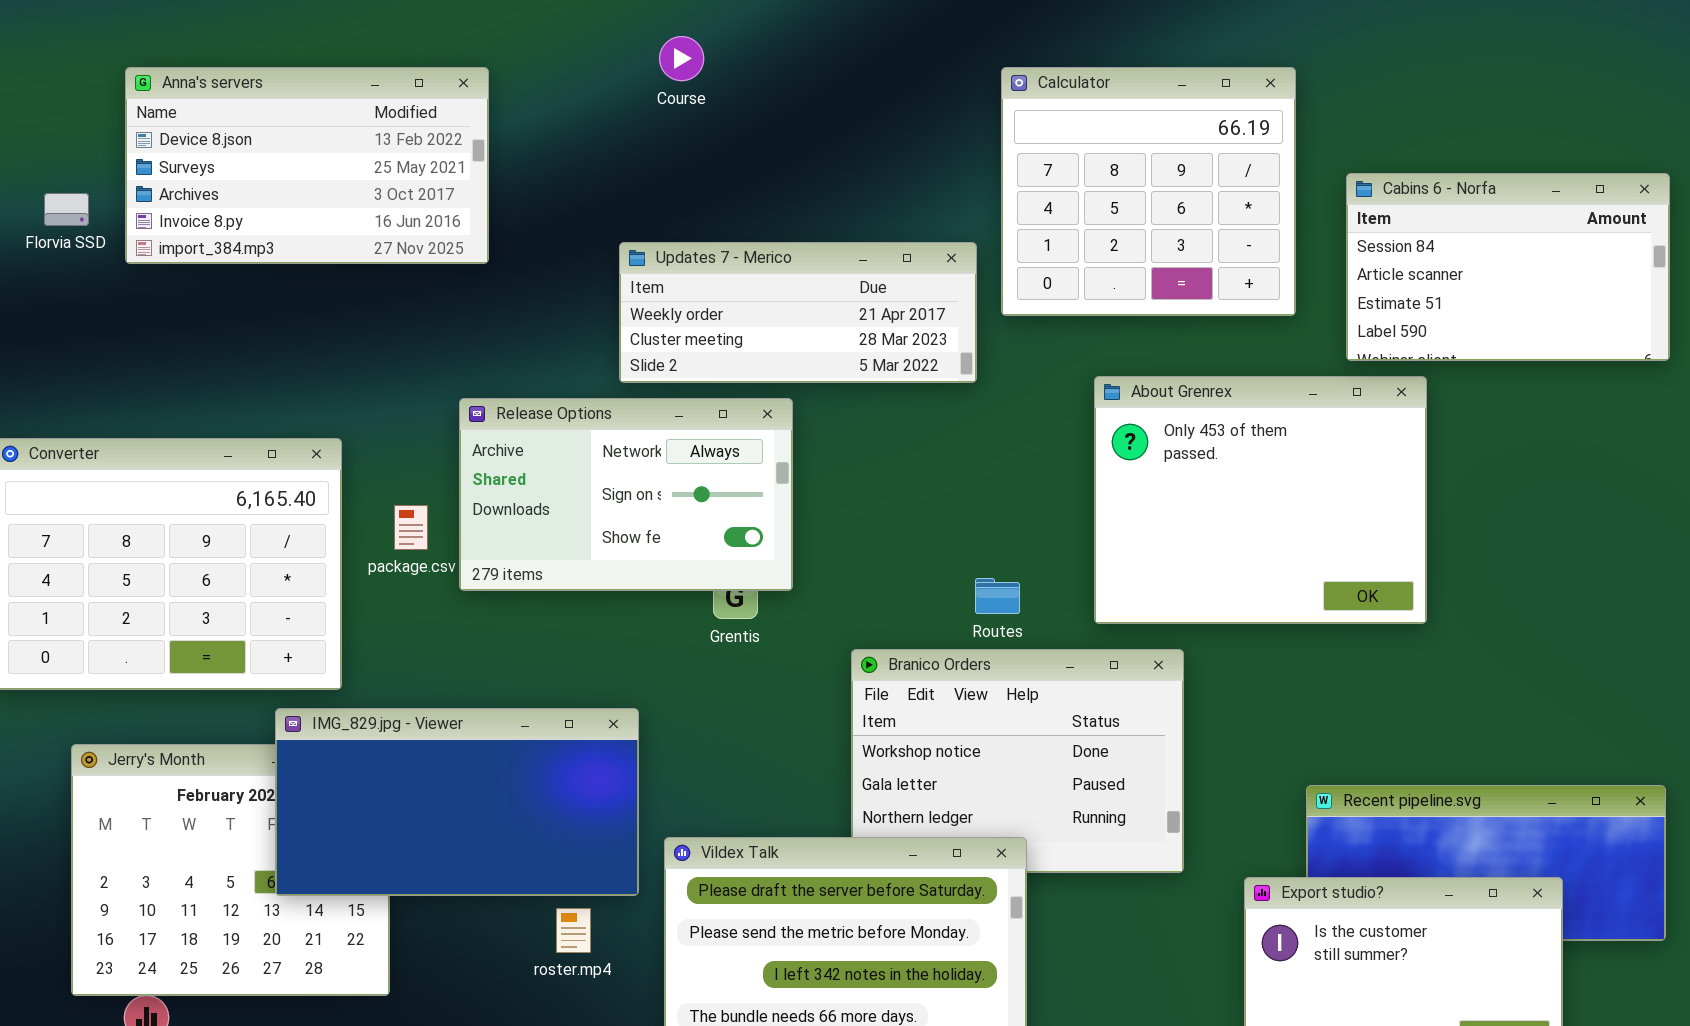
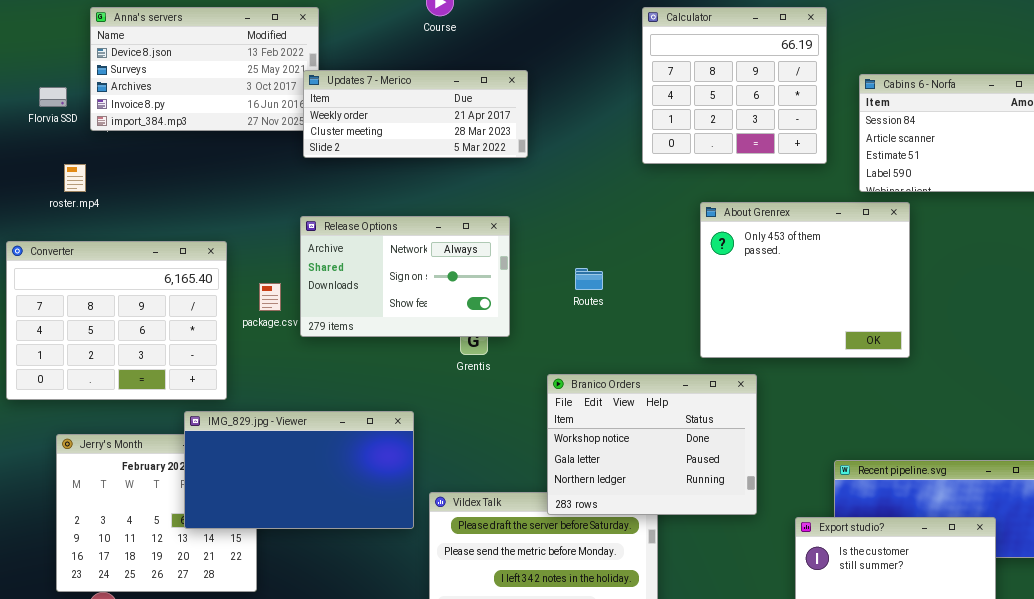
Updates 7 - Merico: [619,242,977,383] -> [303,70,528,158], moved
Routes: [975,578,1020,614] -> [575,268,603,290], moved
Branico Orders: [851,649,1184,873] -> [547,374,757,515], raised
roster.mp4: [556,908,591,953] -> [64,164,86,192], moved

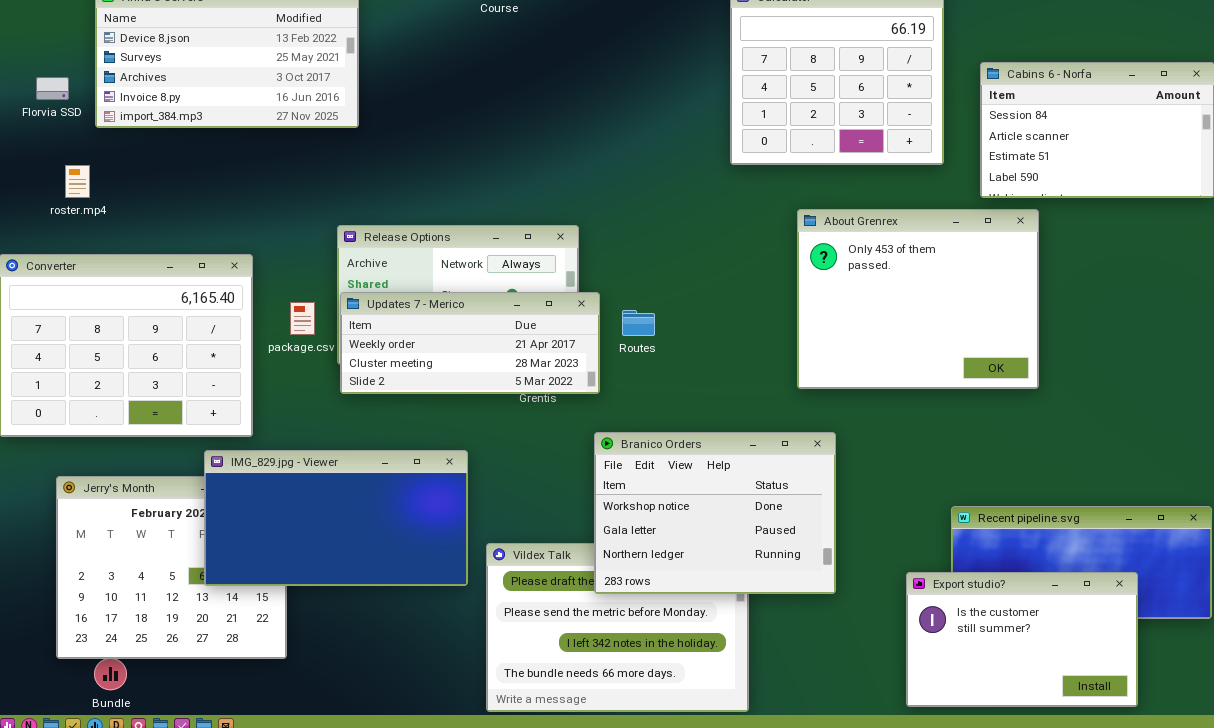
Updates 7 - Merico: [303,70,528,158] -> [340,292,600,394], moved
Routes: [575,268,603,290] -> [622,310,655,336], moved
Branico Orders: [547,374,757,515] -> [594,432,836,594], moved

